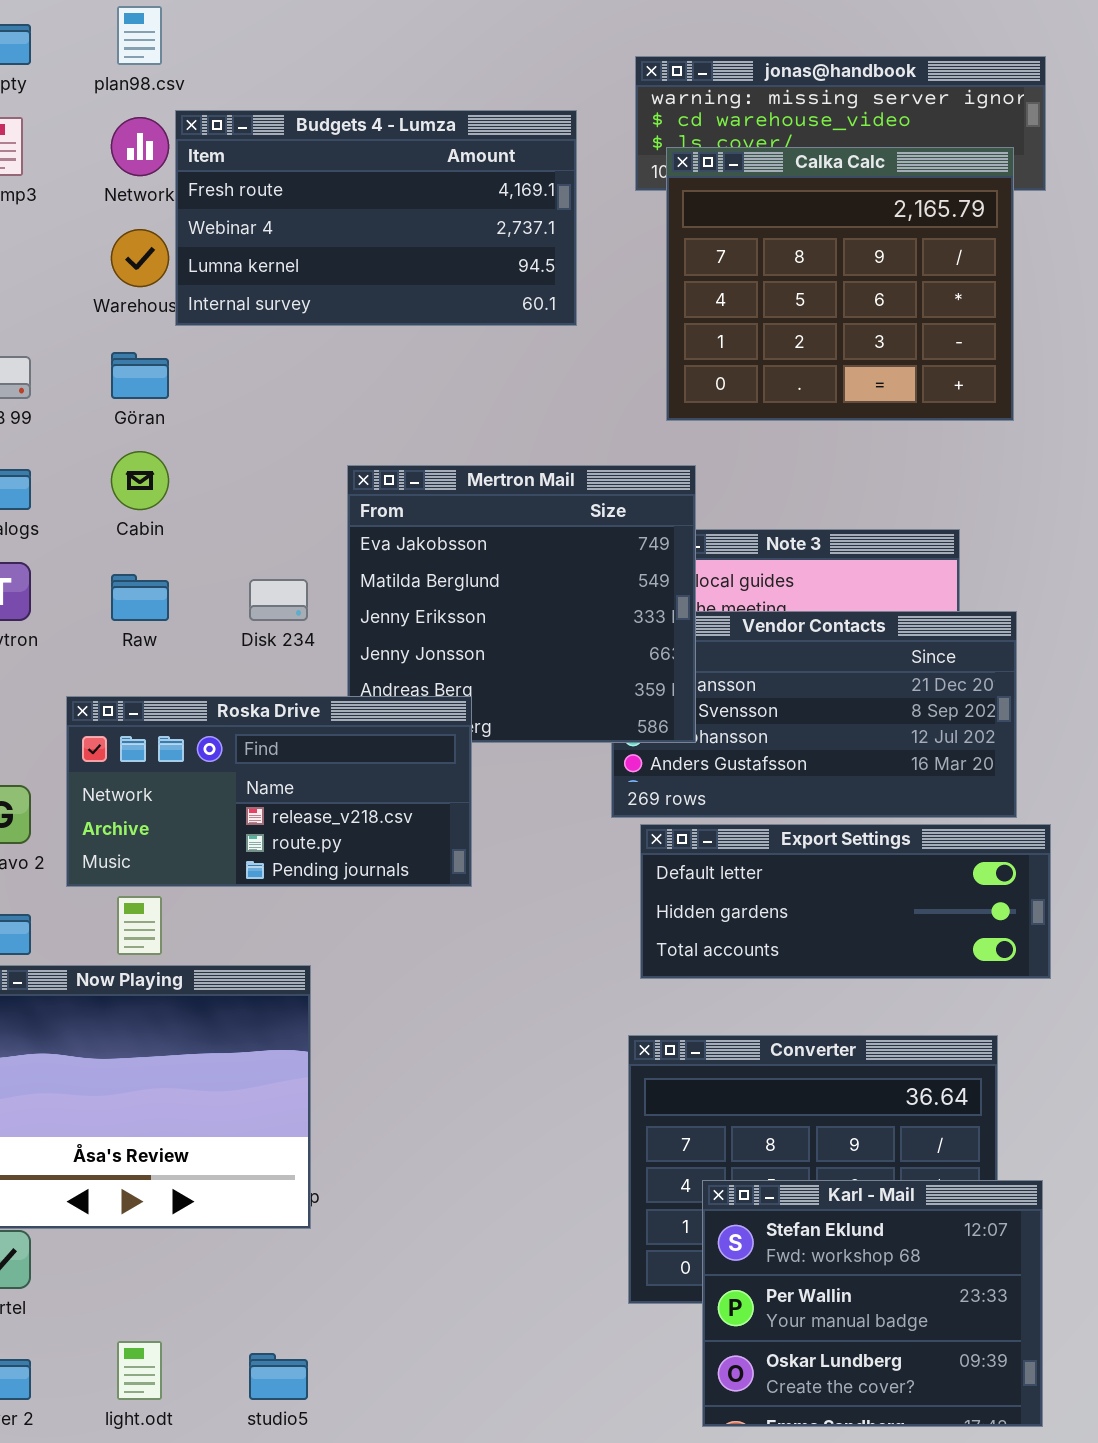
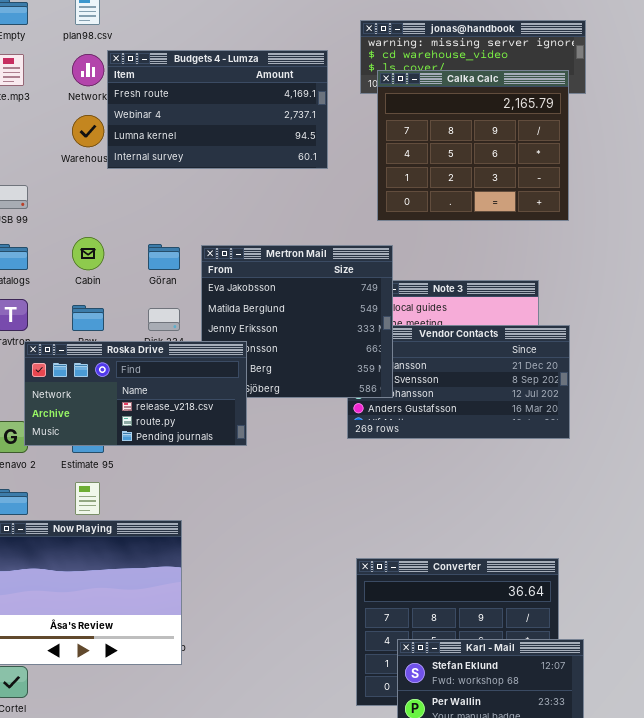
Göran: [111,352,169,399] -> [148,244,180,270], moved
Roska Drive: [66,696,472,887] -> [24,341,247,446], moved
Export Settings: [640,824,1051,979] -> none, closed

